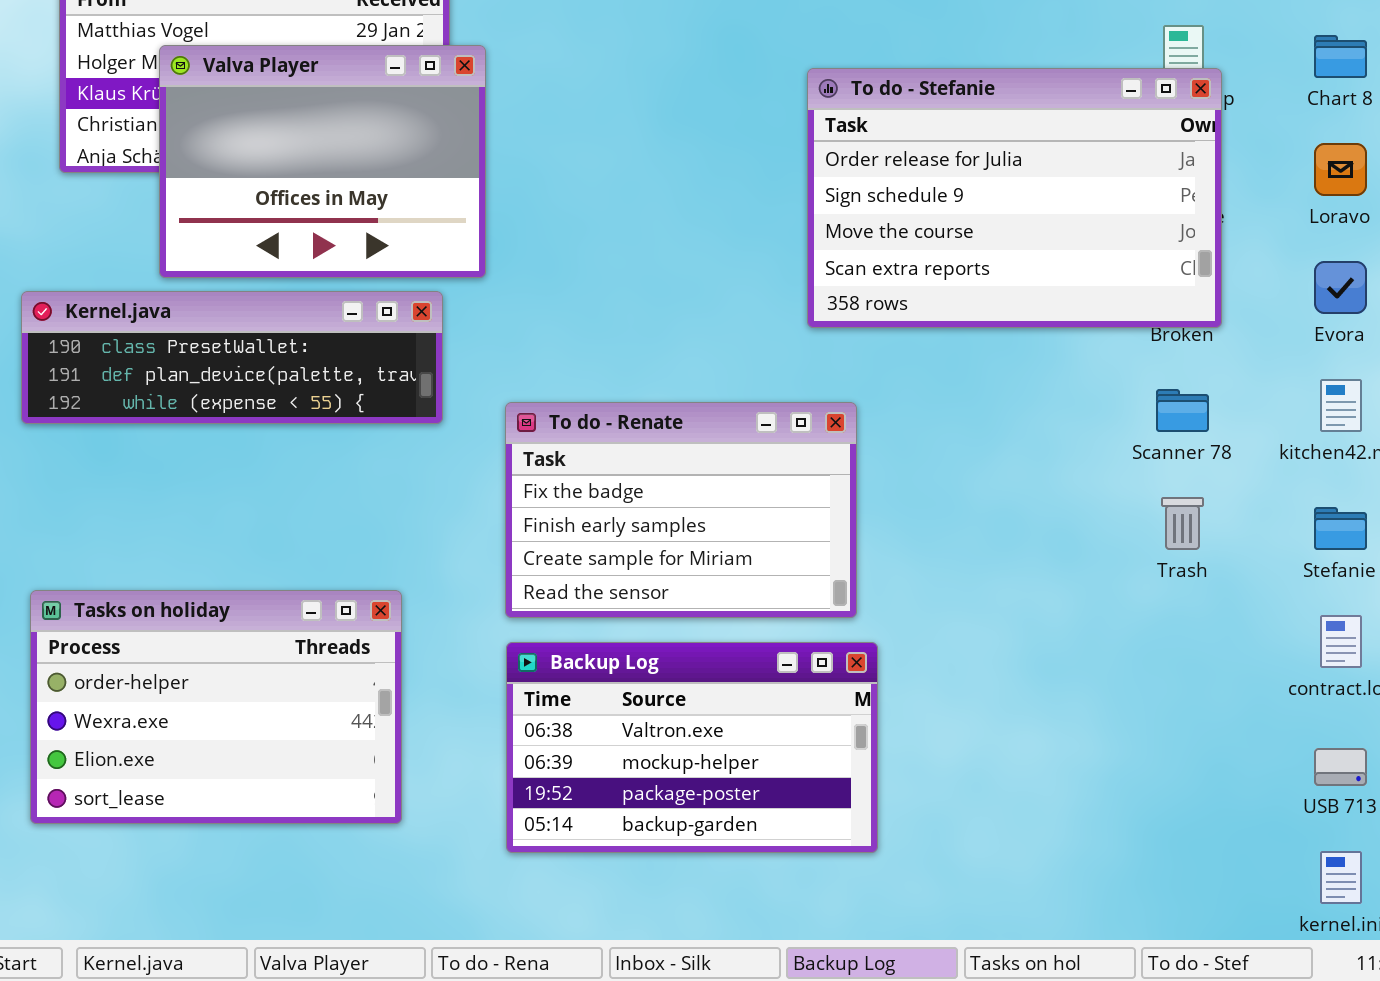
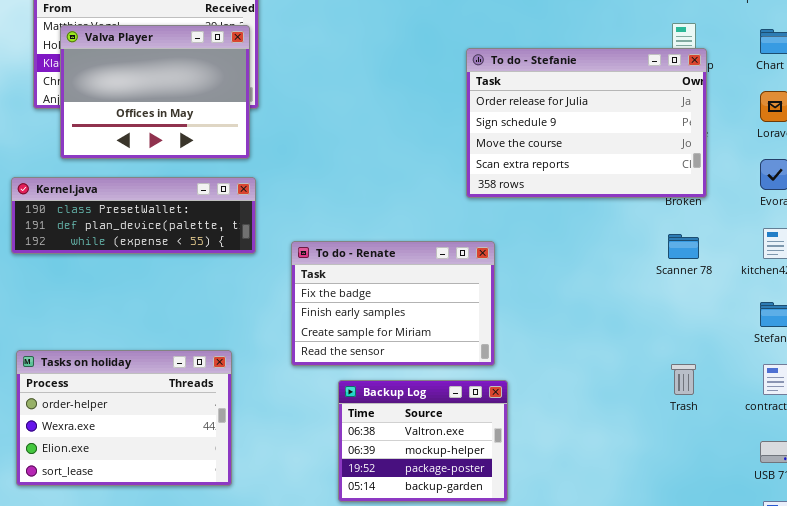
Valva Player: [159,45,486,278] -> [60,25,250,159], moved
Trash: [1161,497,1204,550] -> [671,364,696,395], moved
Backup Log: [506,642,878,853] -> [338,380,508,502], resized

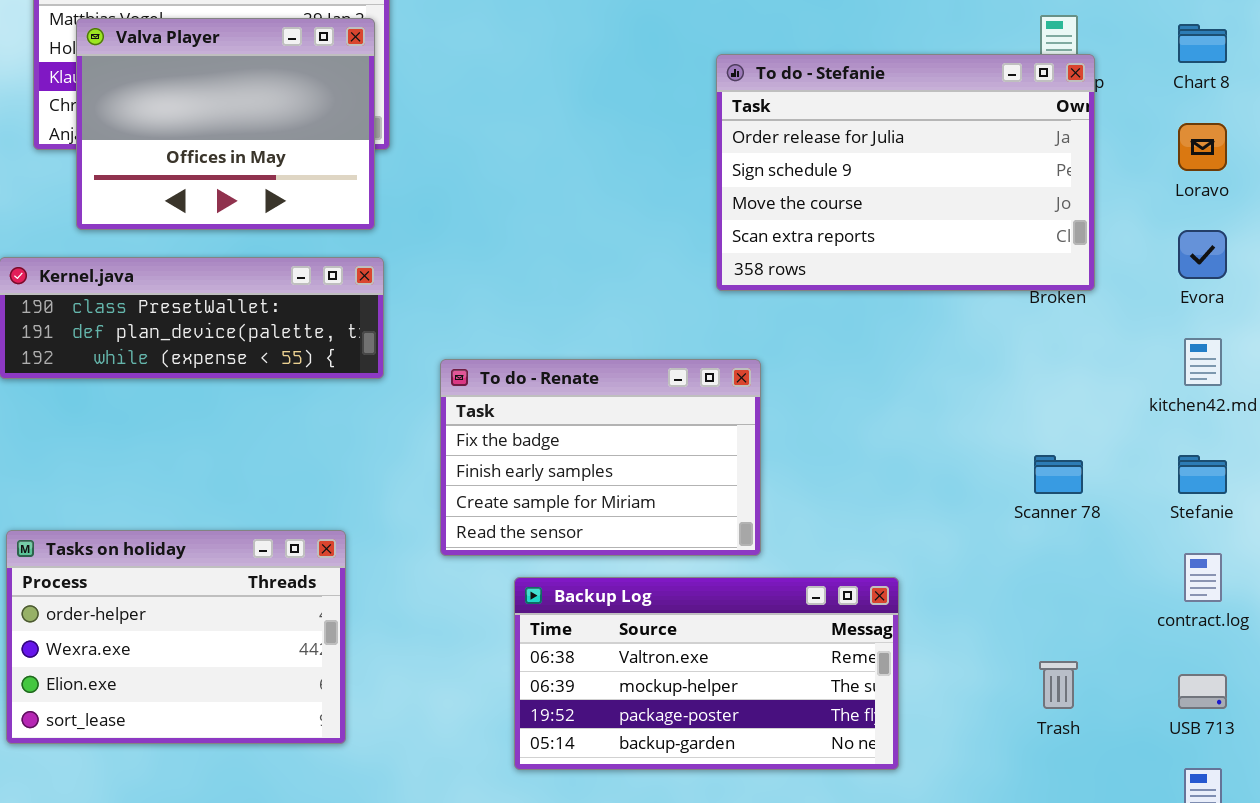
Scanner 78: [668,234,699,259] -> [1034,455,1083,494], moved
Trash: [671,364,696,395] -> [1039,661,1078,709], moved
Backup Log: [338,380,508,502] -> [514,577,899,770], resized

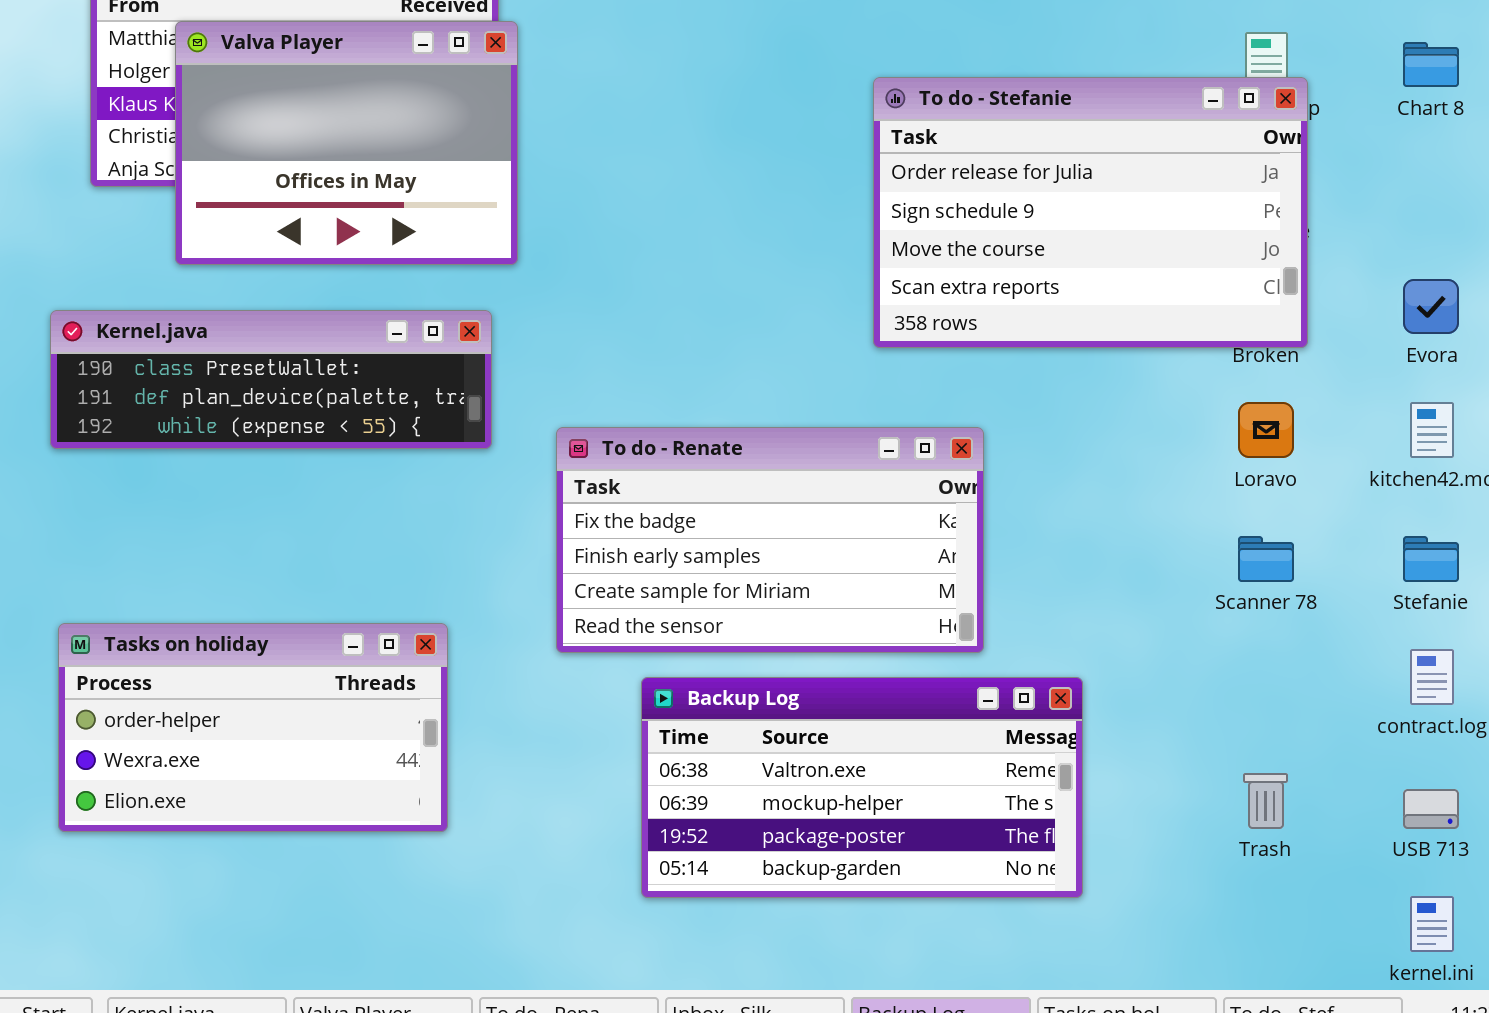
Valva Player: [76,18,375,230] -> [175,21,518,265], moved
Loravo: [1178,123,1227,171] -> [1238,402,1294,458], moved
To do - Renate: [440,359,761,556] -> [556,427,984,653], resized
Tasks on holiday: [6,530,346,744] -> [58,623,448,832], resized

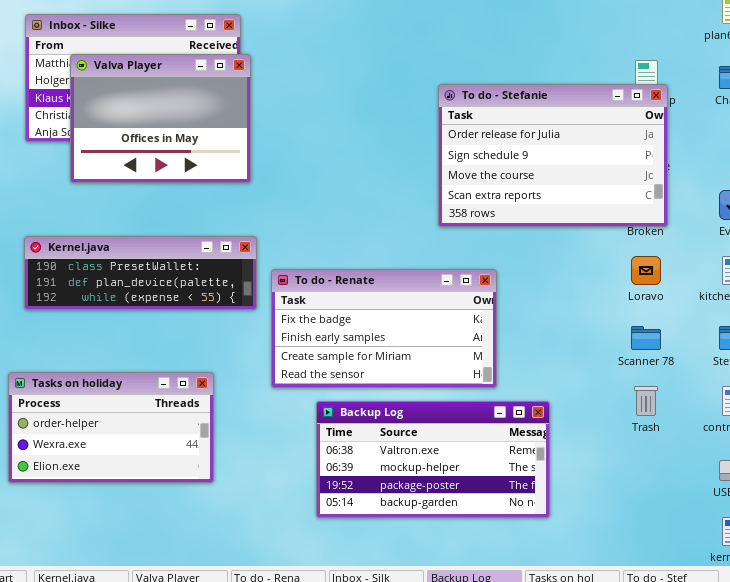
Kernel.java: [50,310,492,449] -> [24,236,257,310], moved
Trash: [1243,773,1288,829] -> [634,386,658,416], moved

